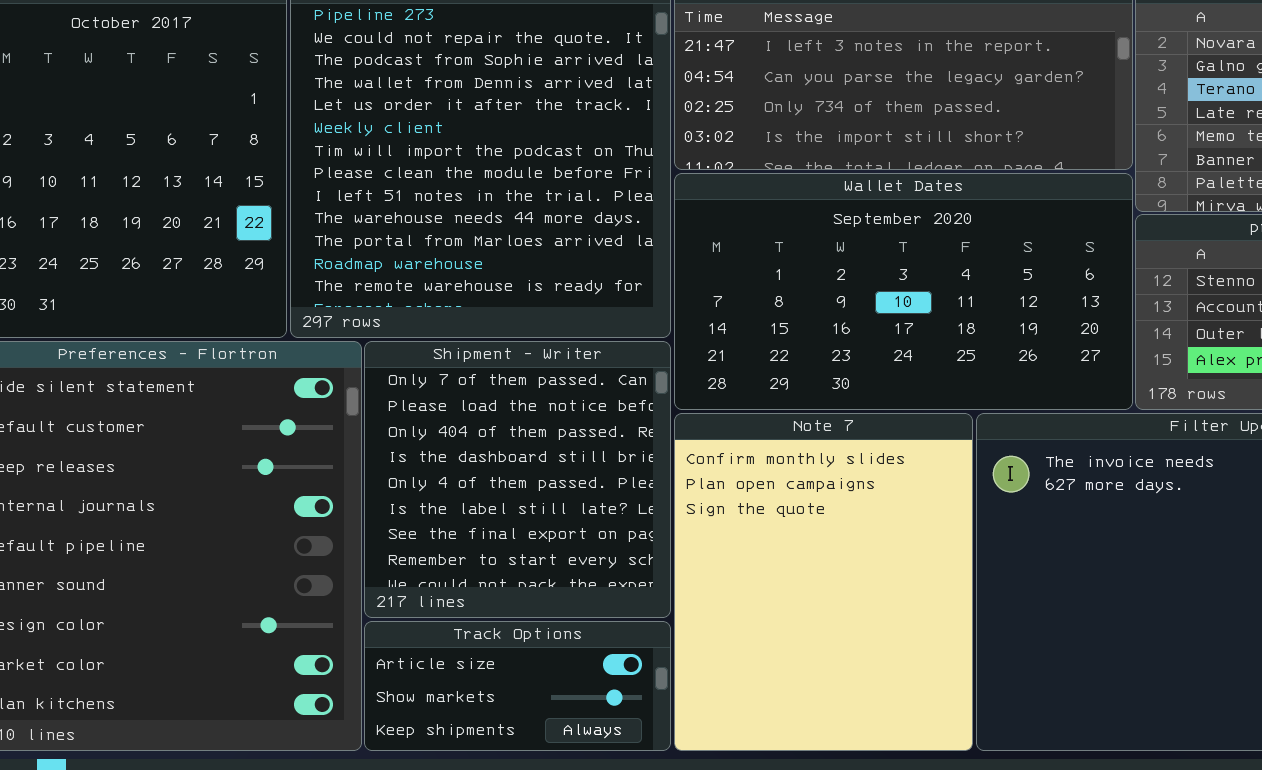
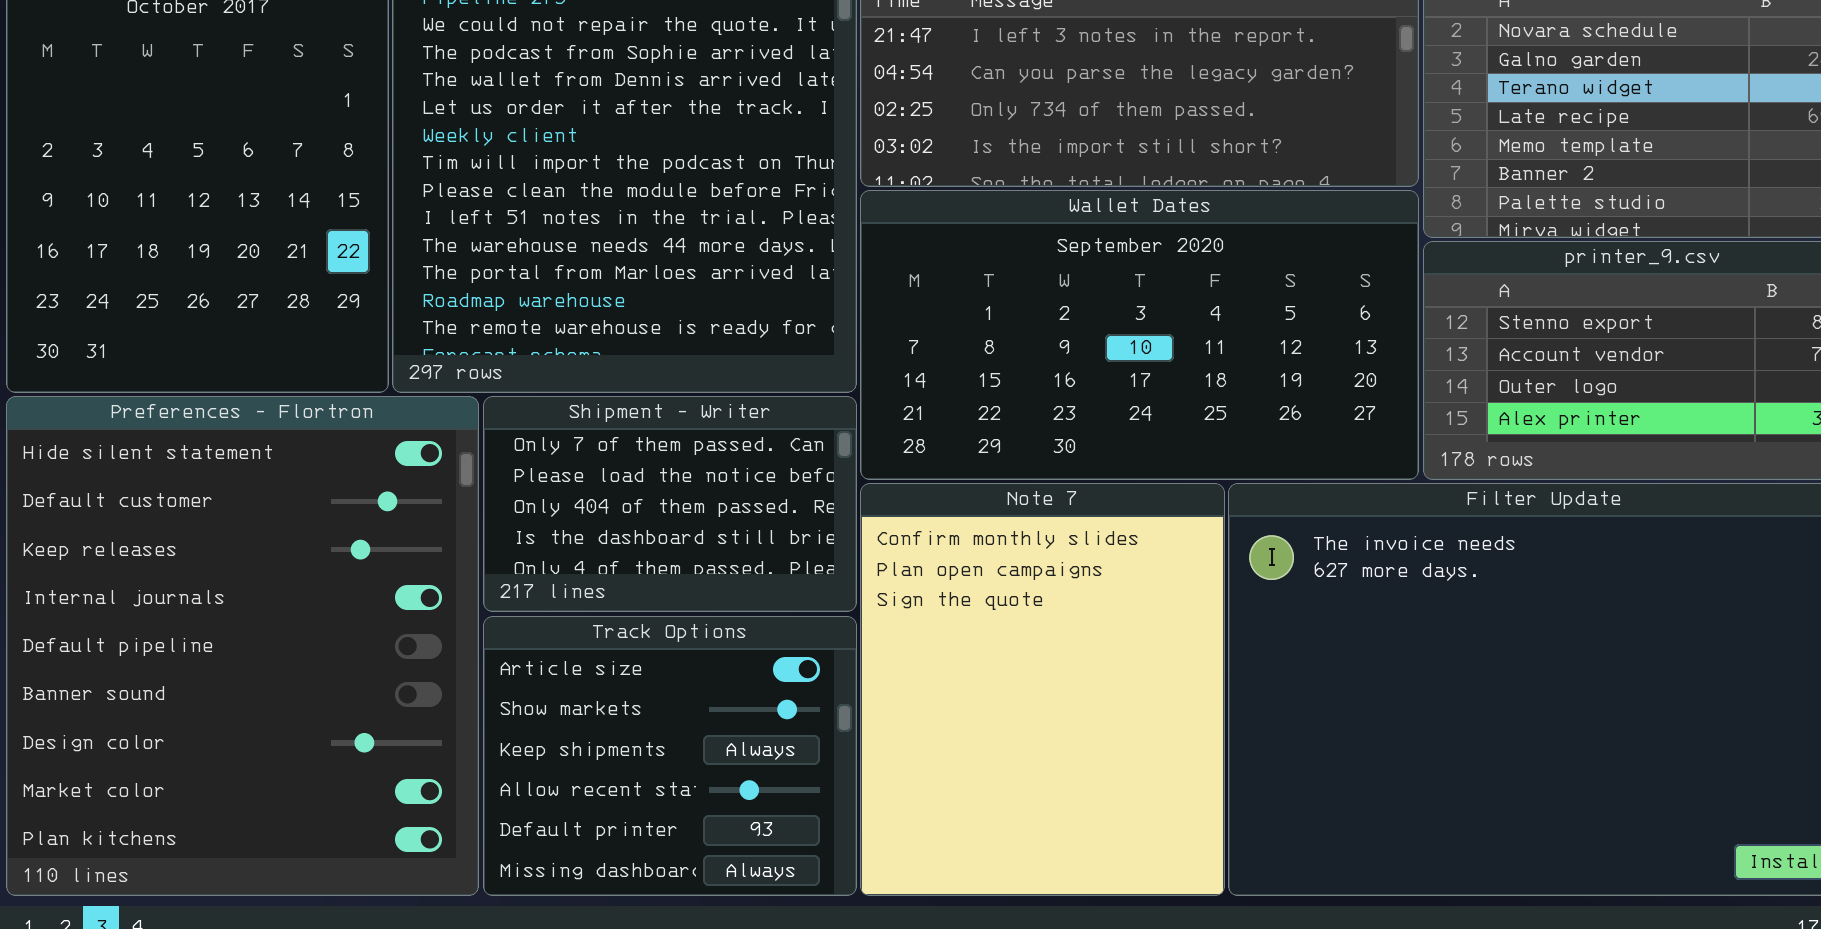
Shipment - Writer: [364,341,671,618] -> [483,396,857,612], resized
Track Options: [364,621,671,751] -> [483,616,857,896], resized

